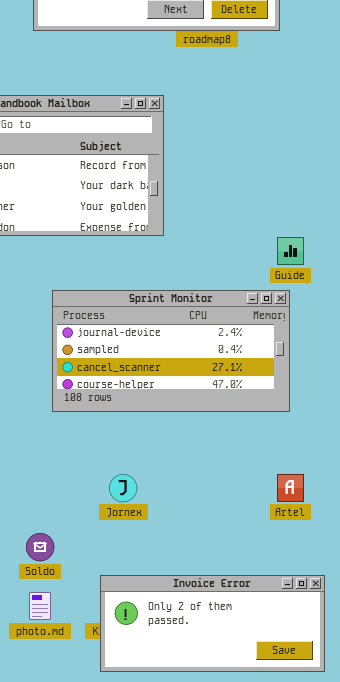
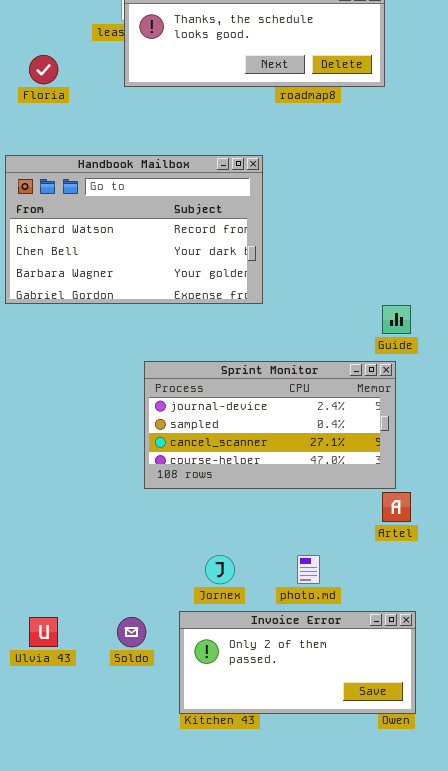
Artel: [277,474,304,502] -> [382,492,411,522], moved
Invoice Error: [100,575,325,672] -> [179,611,416,714], moved
photo.md: [29,592,51,620] -> [297,555,320,584], moved

